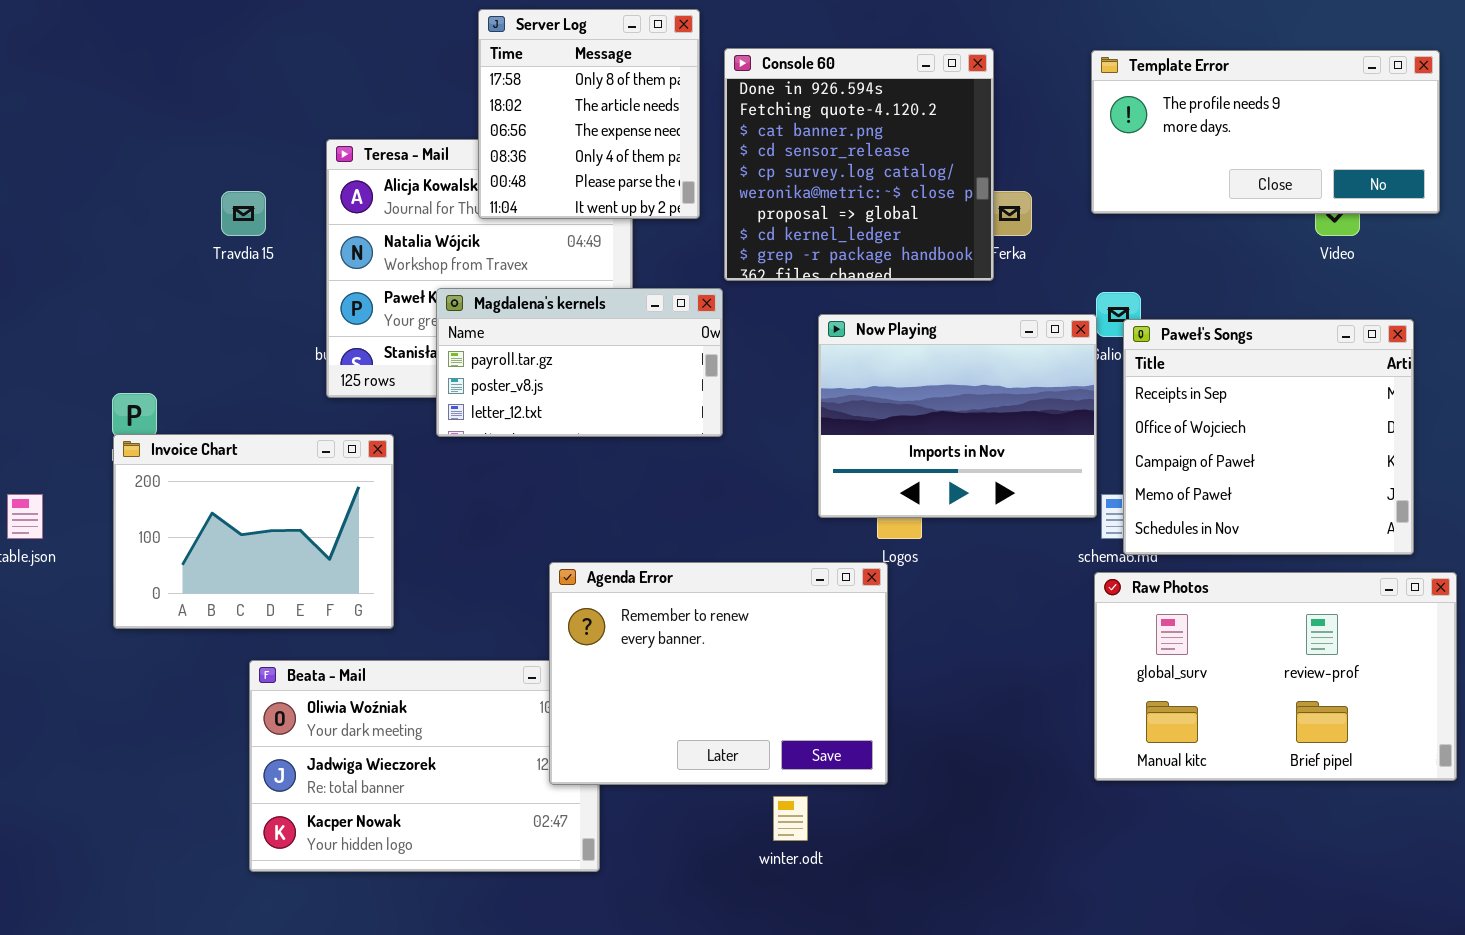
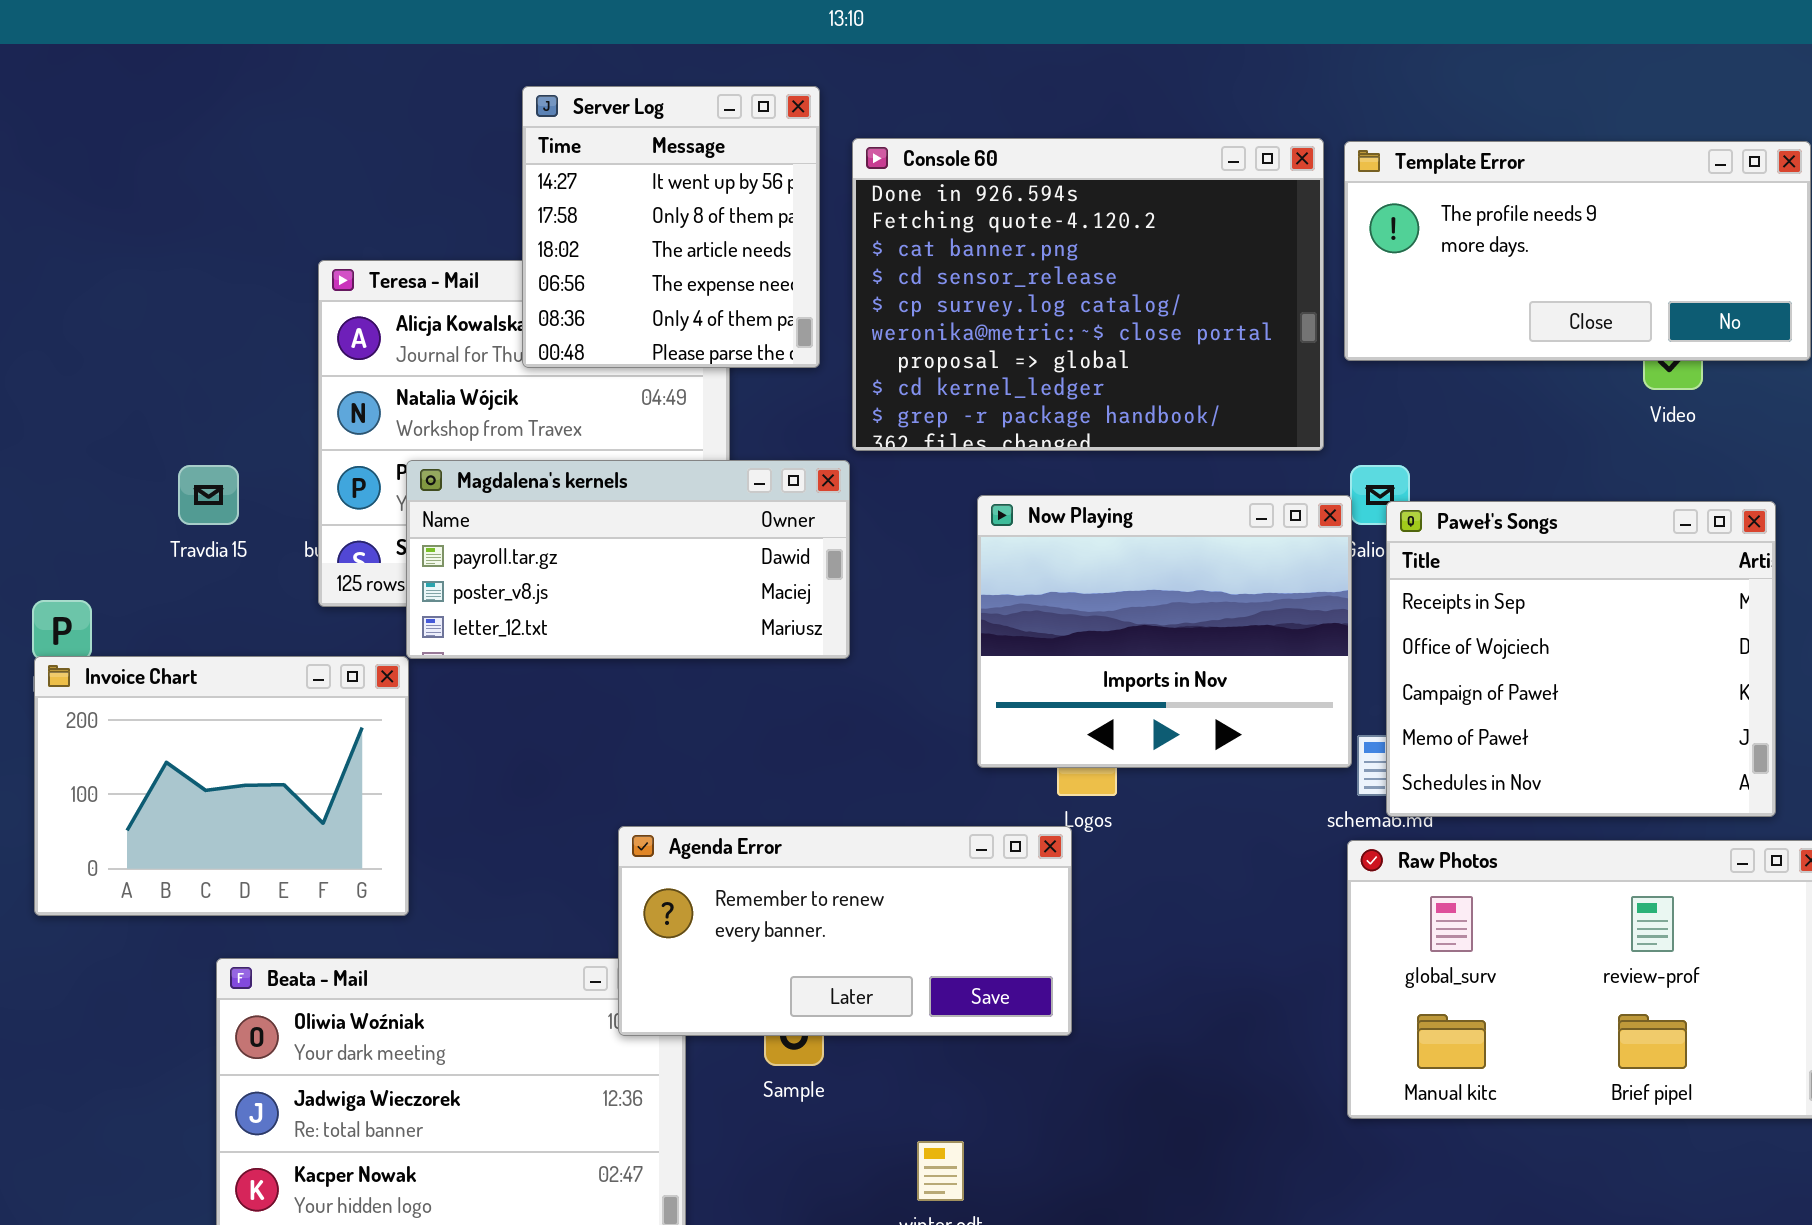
Server Log: [478,9,700,219] -> [522,86,820,368], scrolled up 1 row
Console 60: [724,48,994,281] -> [852,138,1324,451], resized
Travdia 15: [221,191,266,236] -> [178,465,239,525], moved
Magdalena's kernels: [436,288,723,437] -> [406,460,850,659], resized
Agenda Error: [549,562,888,785] -> [618,826,1072,1036], resized

